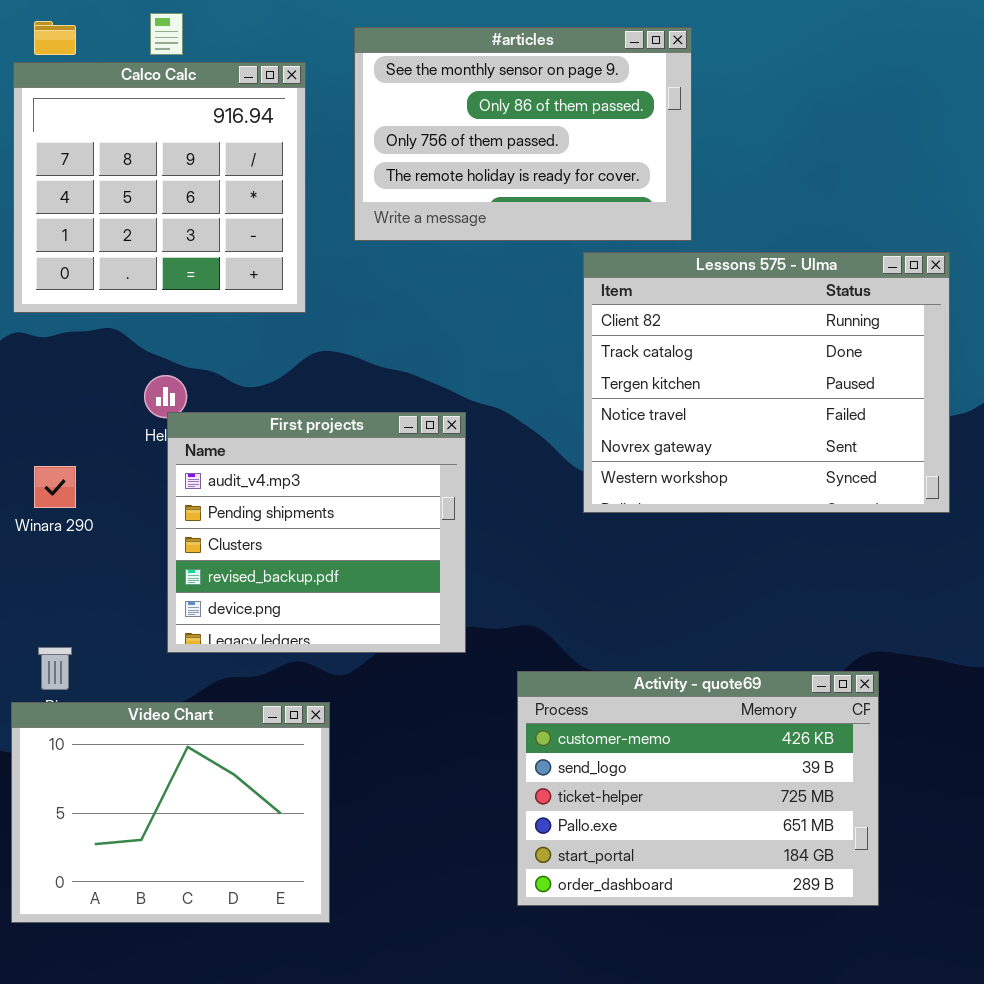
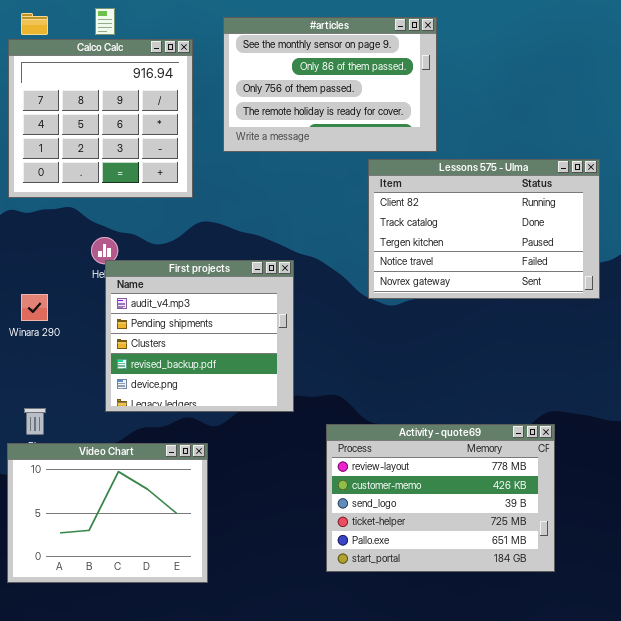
Lessons 575 - Ulma: [583,252,950,513] -> [368,159,600,299], resized
Activity - quote69: [517,671,879,906] -> [326,424,555,572], scrolled up 1 row

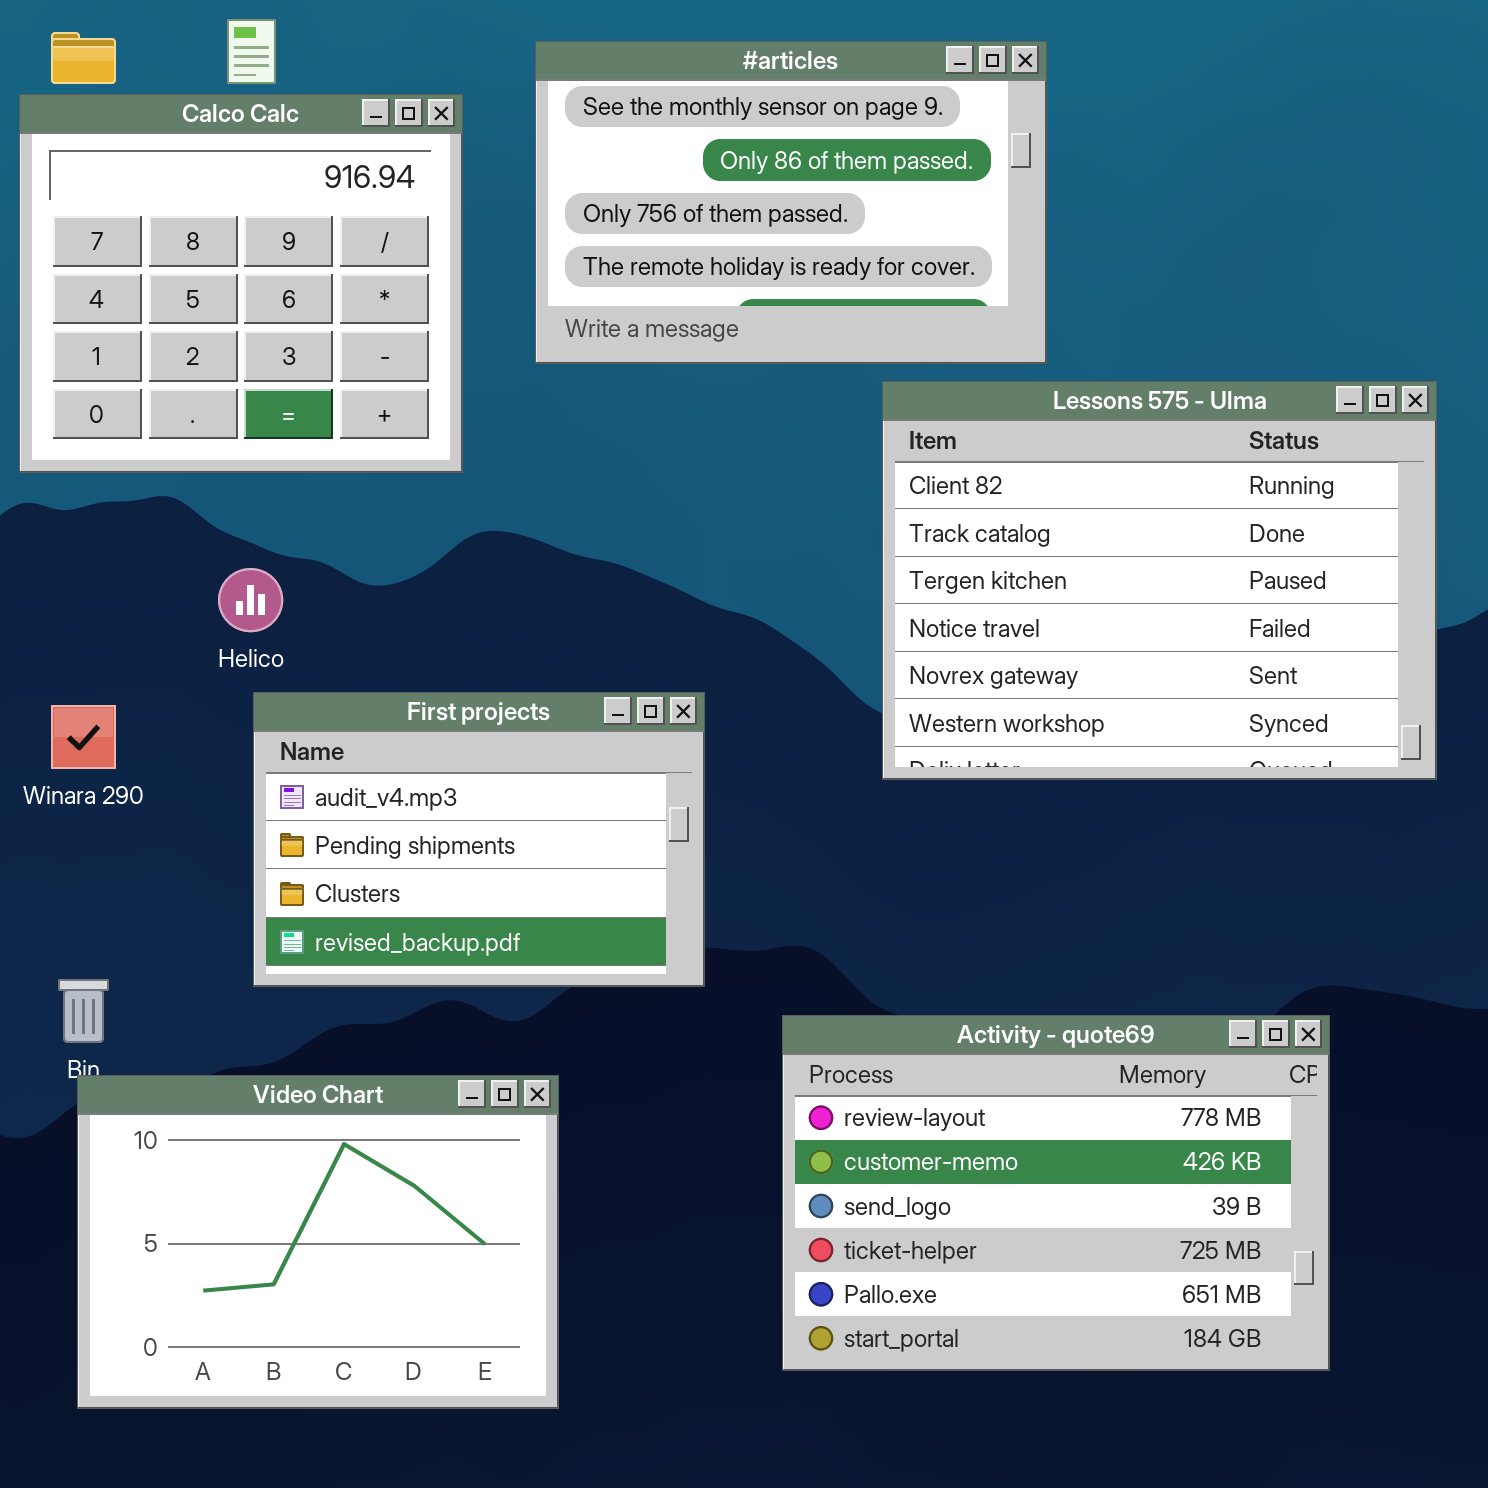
Lessons 575 - Ulma: [368,159,600,299] -> [882,381,1437,780], resized
First projects: [105,260,294,412] -> [253,692,705,987], resized
Video Chart: [7,443,208,583] -> [77,1075,559,1409], moved

